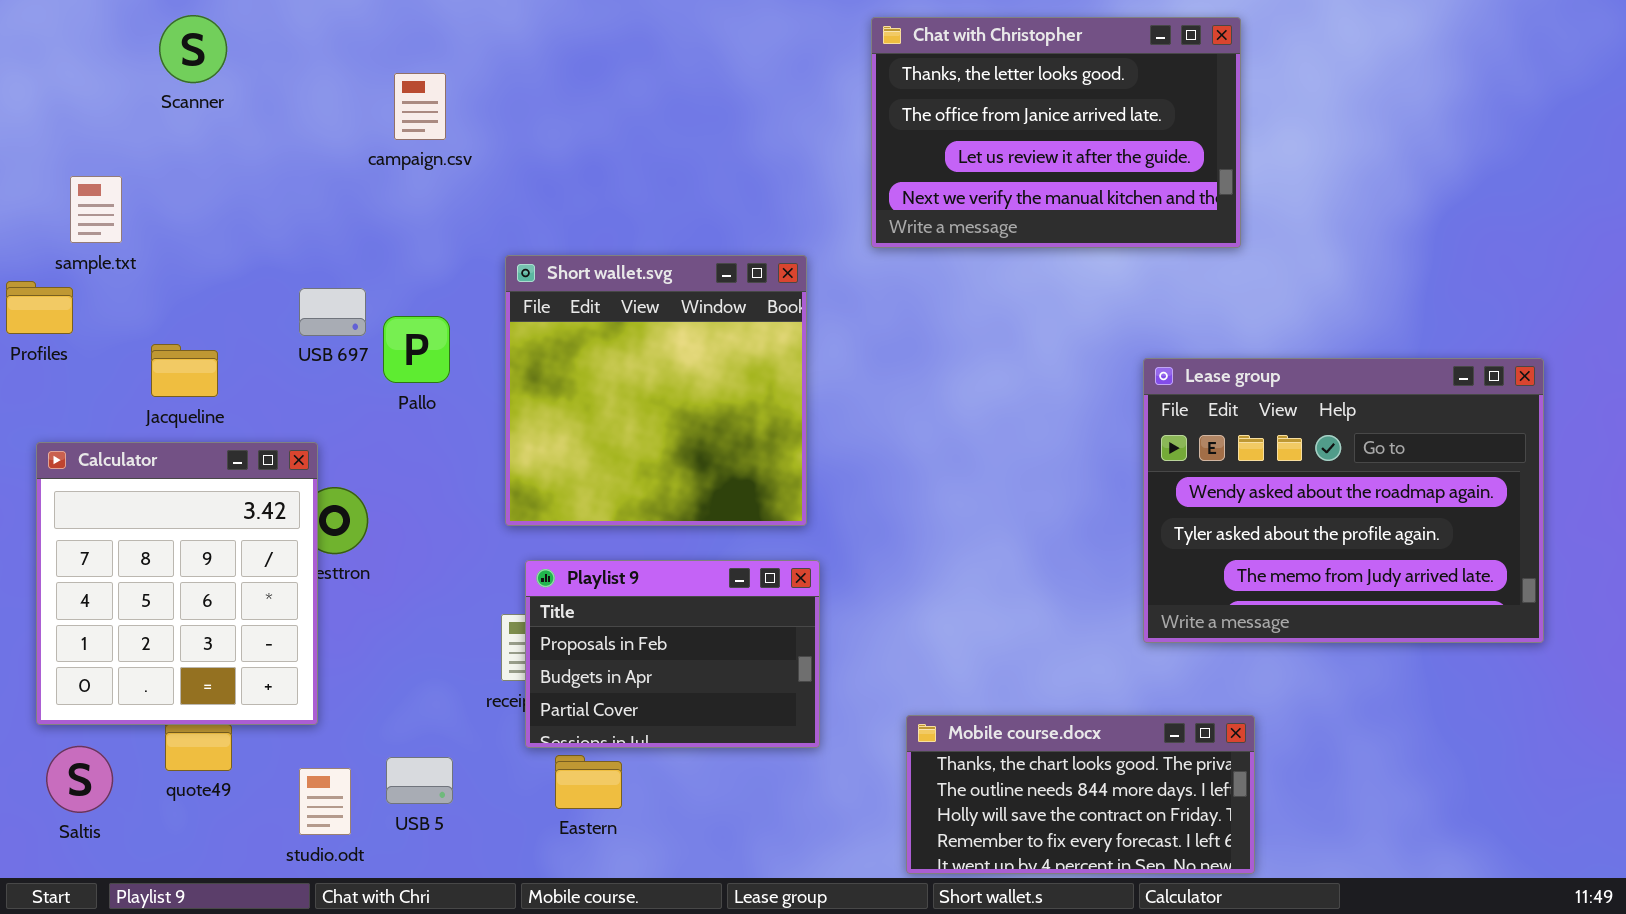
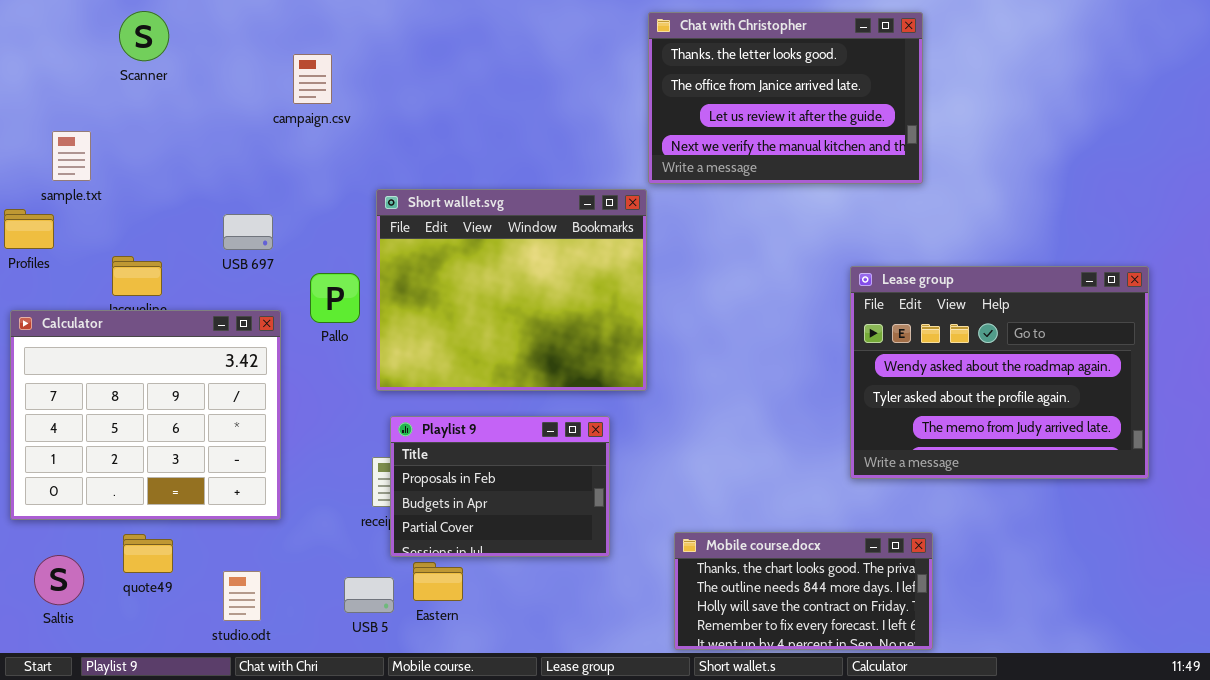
Short wallet.svg: [505,255,807,526] -> [376,189,647,391], resized
Pallo: [383,316,450,383] -> [310,273,360,323], moved
Calculator: [36,442,318,725] -> [10,310,281,520], moved, resized
USB 5: [386,757,453,804] -> [344,577,394,613], moved

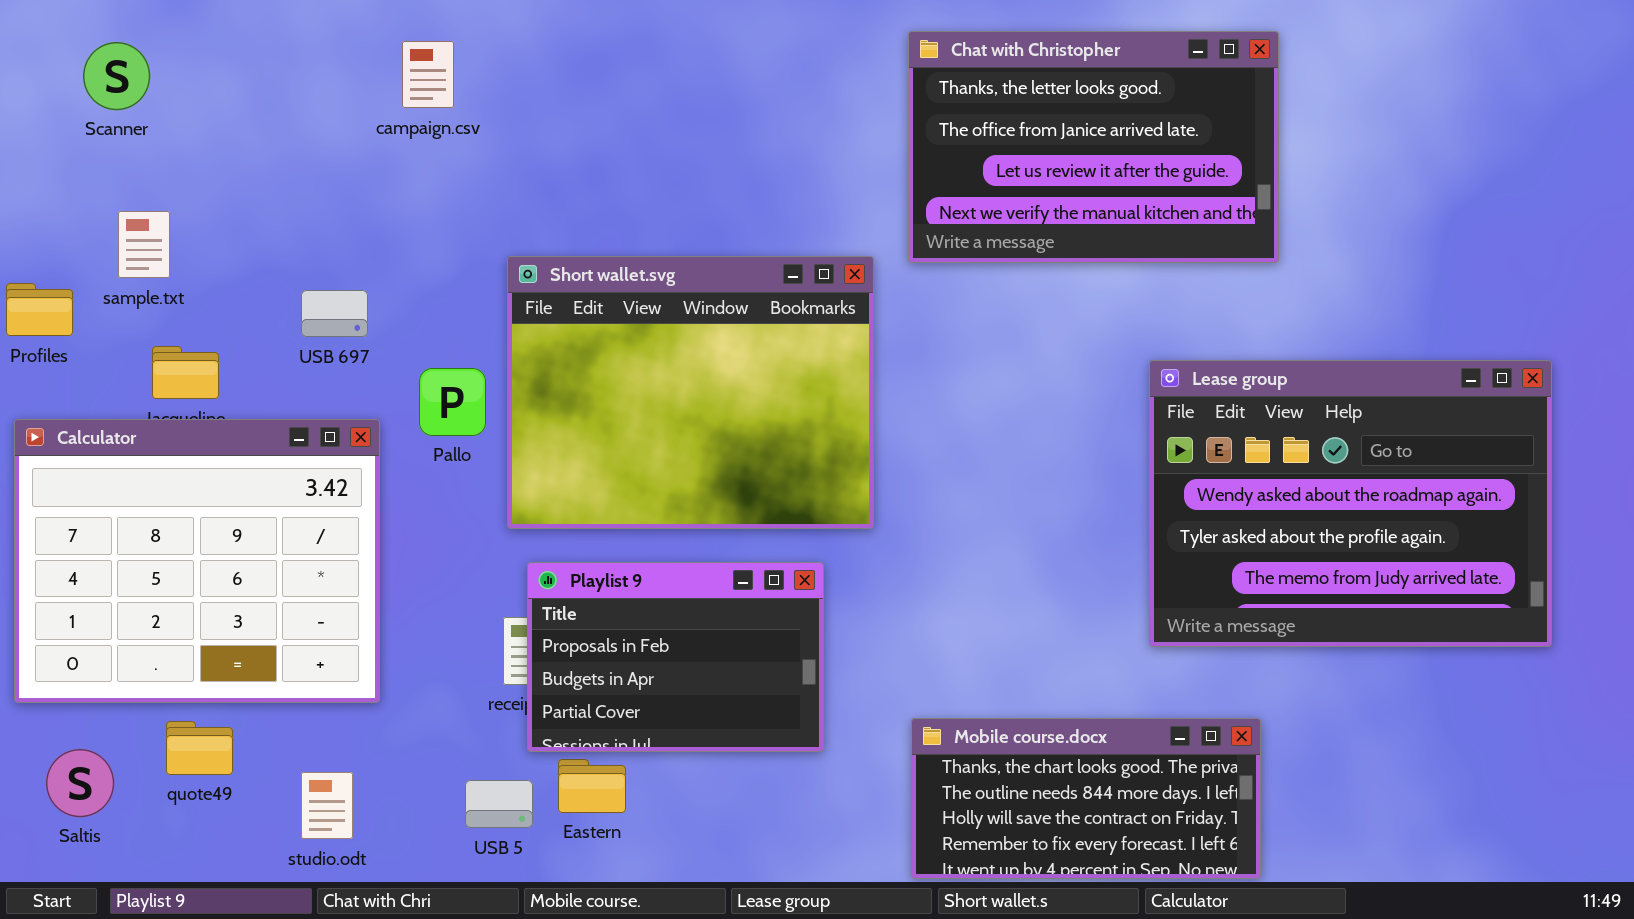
Scanner: [119,11,169,61] -> [83,42,150,110], moved
Chat with Christopher: [648,12,923,184] -> [908,31,1279,263], moved
campaign.csv: [293,54,332,104] -> [402,41,454,108], moved
sample.txt: [52,131,91,181] -> [118,211,170,278], moved

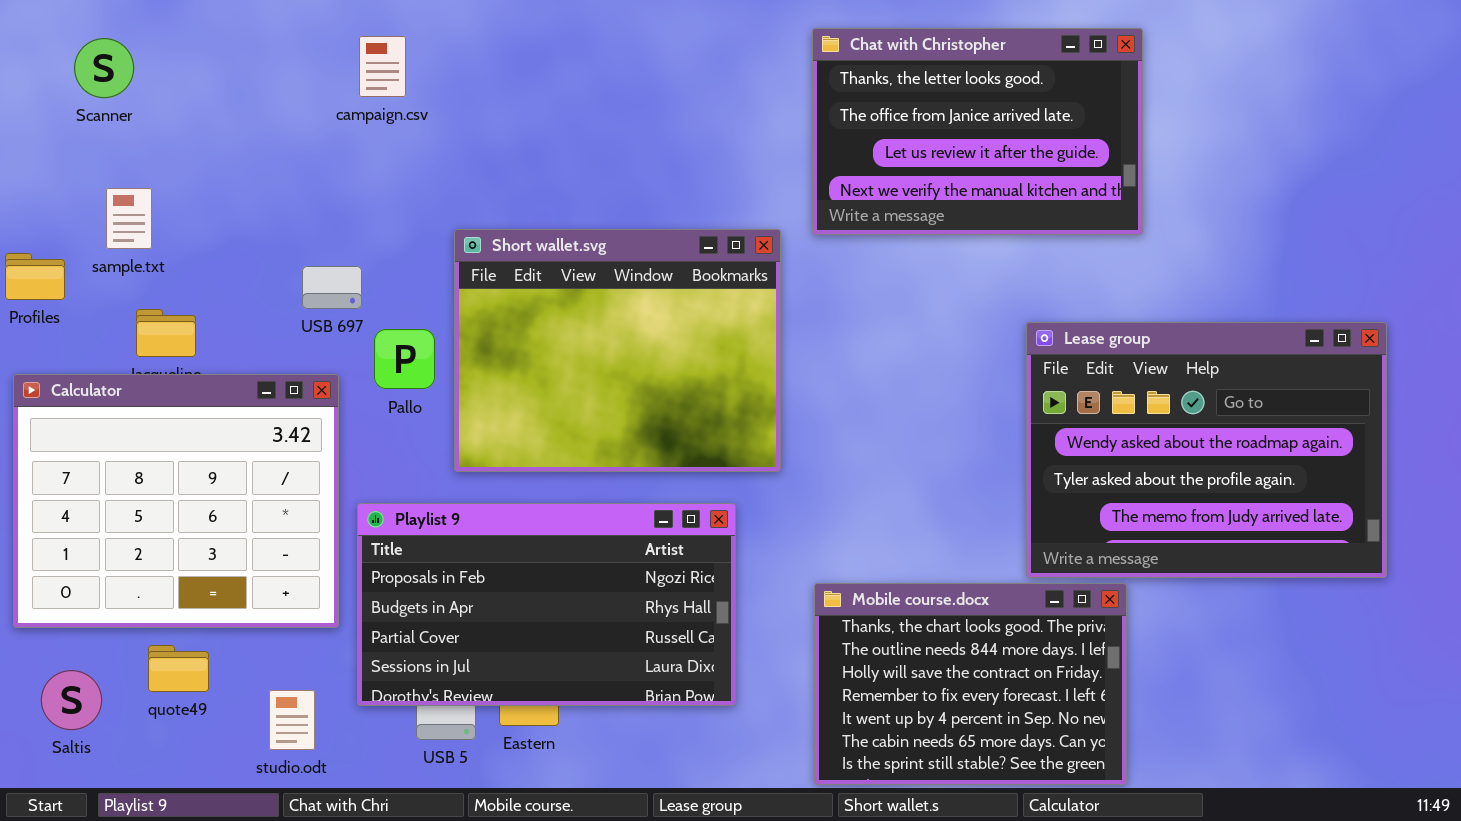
USB 697: [301,290,368,337] -> [302,266,362,309], moved
Playlist 9: [527,562,824,752] -> [357,503,736,706], resized
Mobile course.docx: [911,718,1261,879] -> [814,583,1127,785], resized

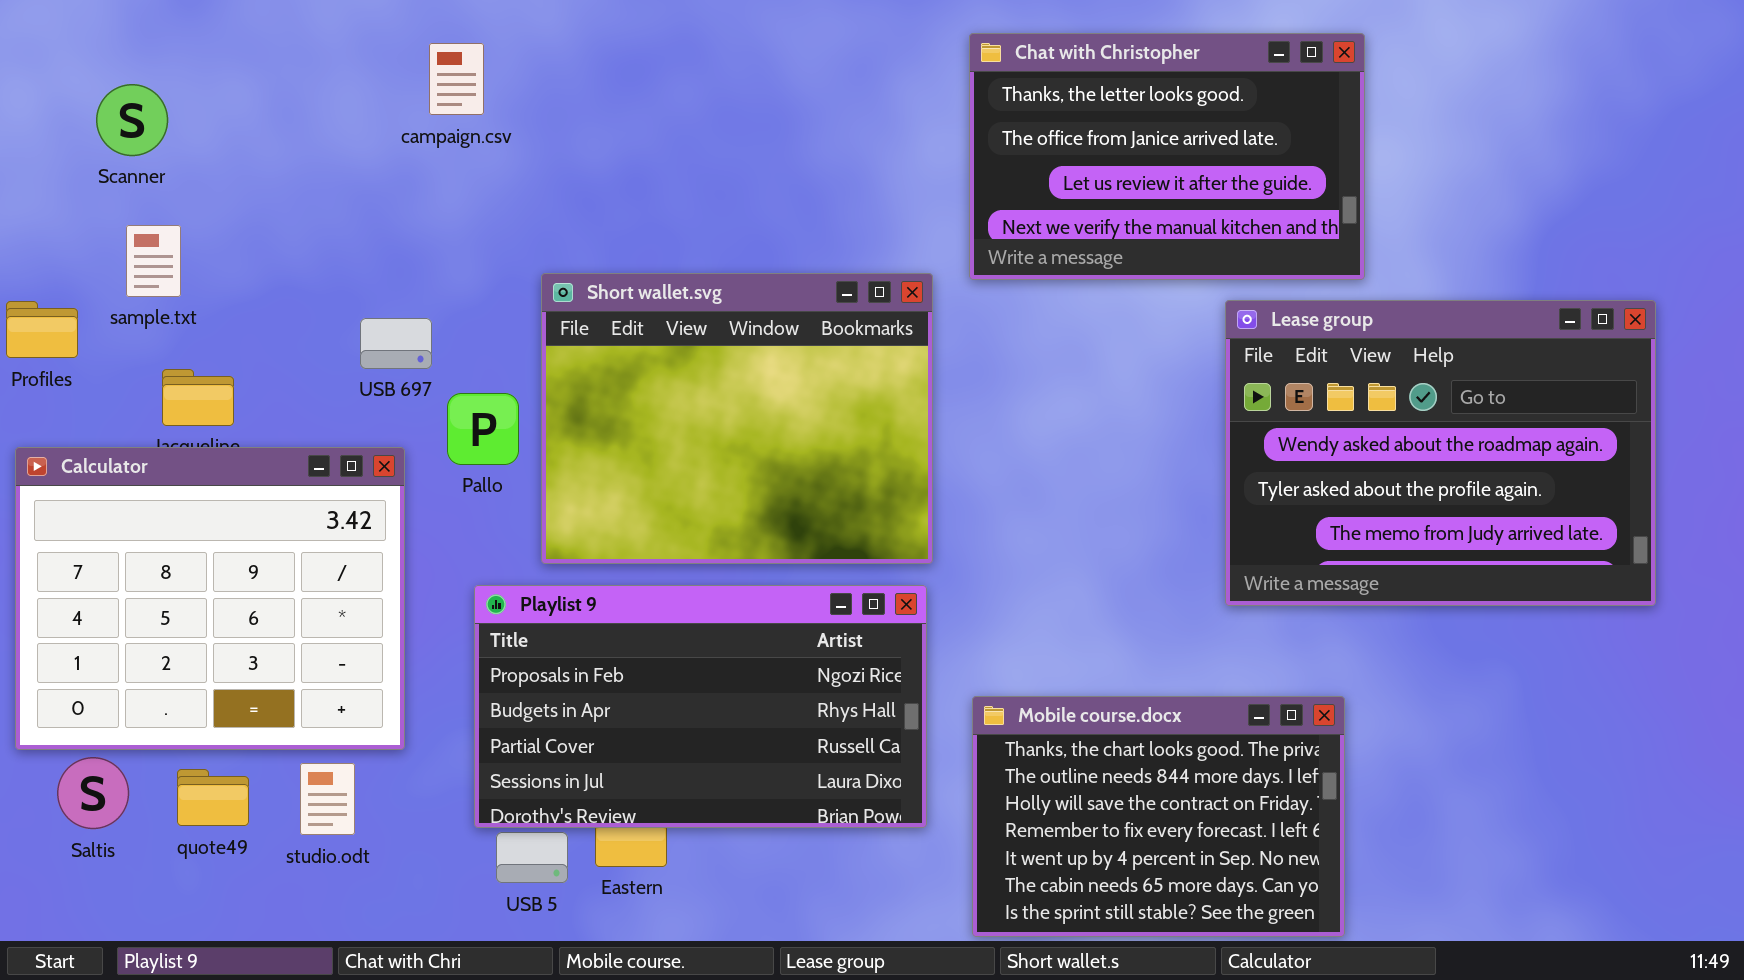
Scanner: [74,38,134,98] -> [96,84,168,156], moved
Lease group: [1026,322,1387,578] -> [1225,300,1656,606], moved
Playlist 9: [357,503,736,706] -> [474,585,927,828], moved
Saltis: [41,670,102,730] -> [57,757,129,829], moved
studio.odt: [269,690,315,750] -> [300,763,355,835], moved

